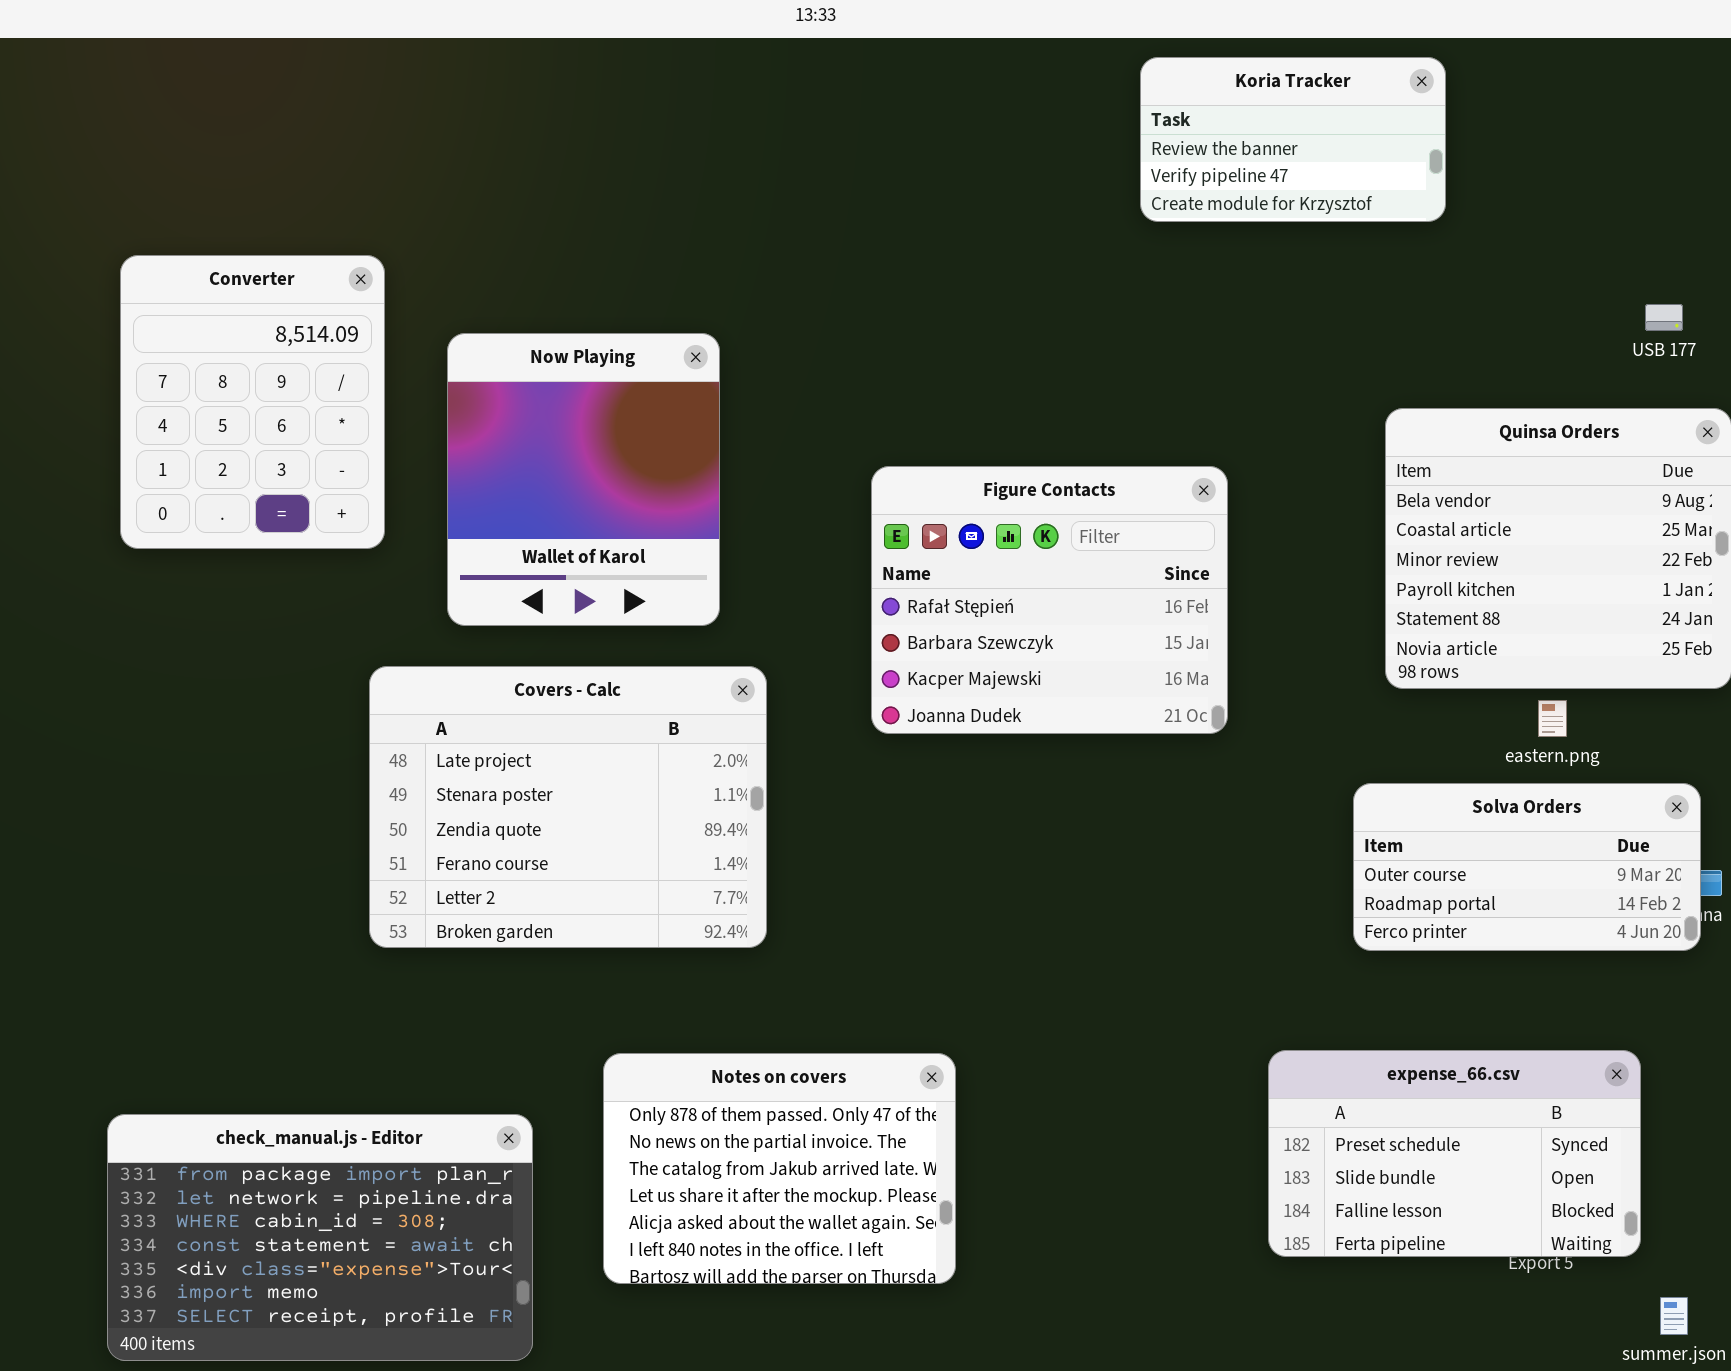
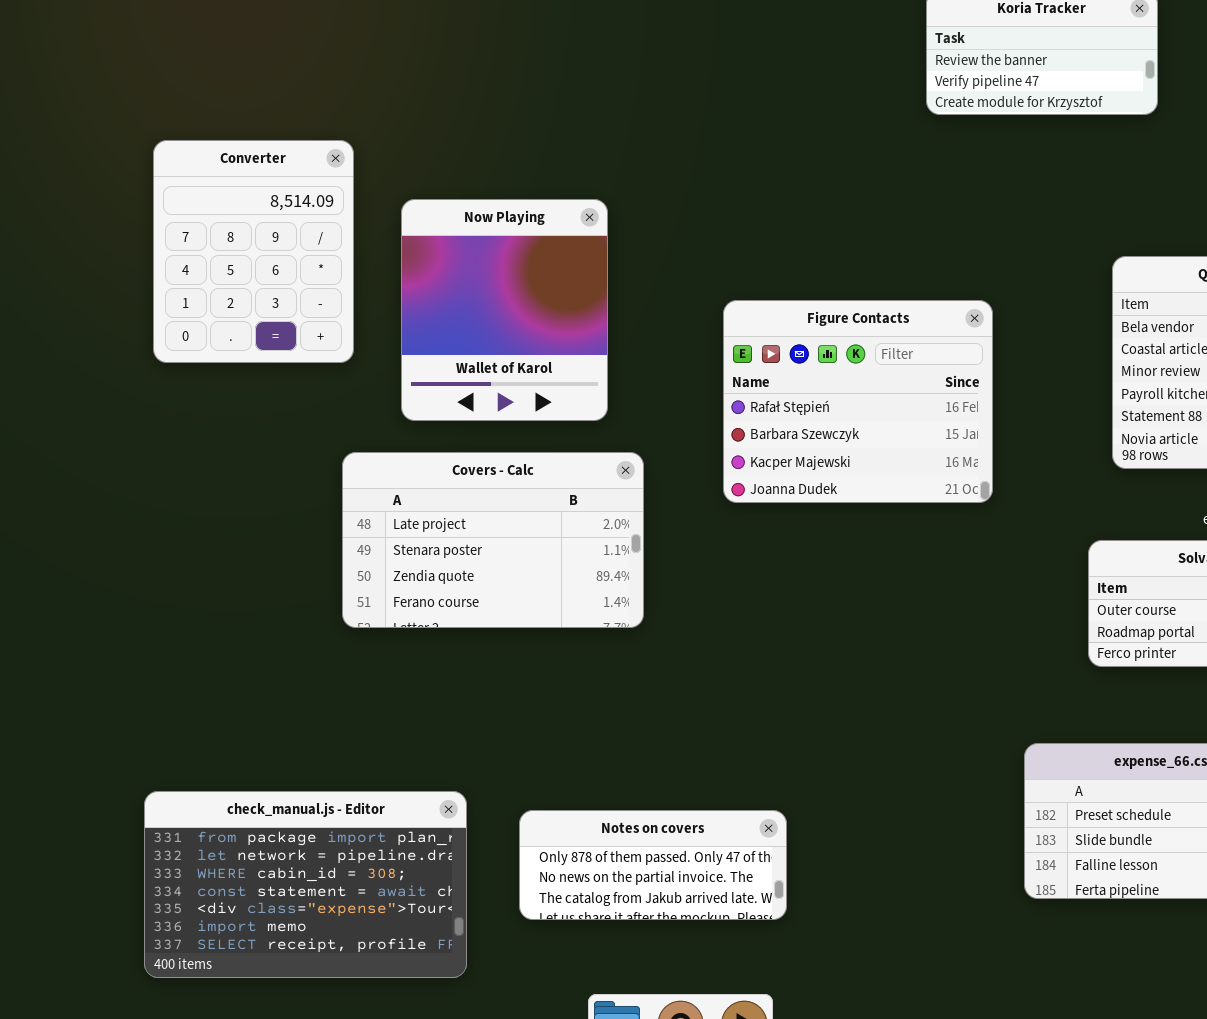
Covers - Calc: [369,666,767,948] -> [342,452,644,628], resized
Notes on covers: [603,1053,956,1284] -> [519,810,787,920], resized

